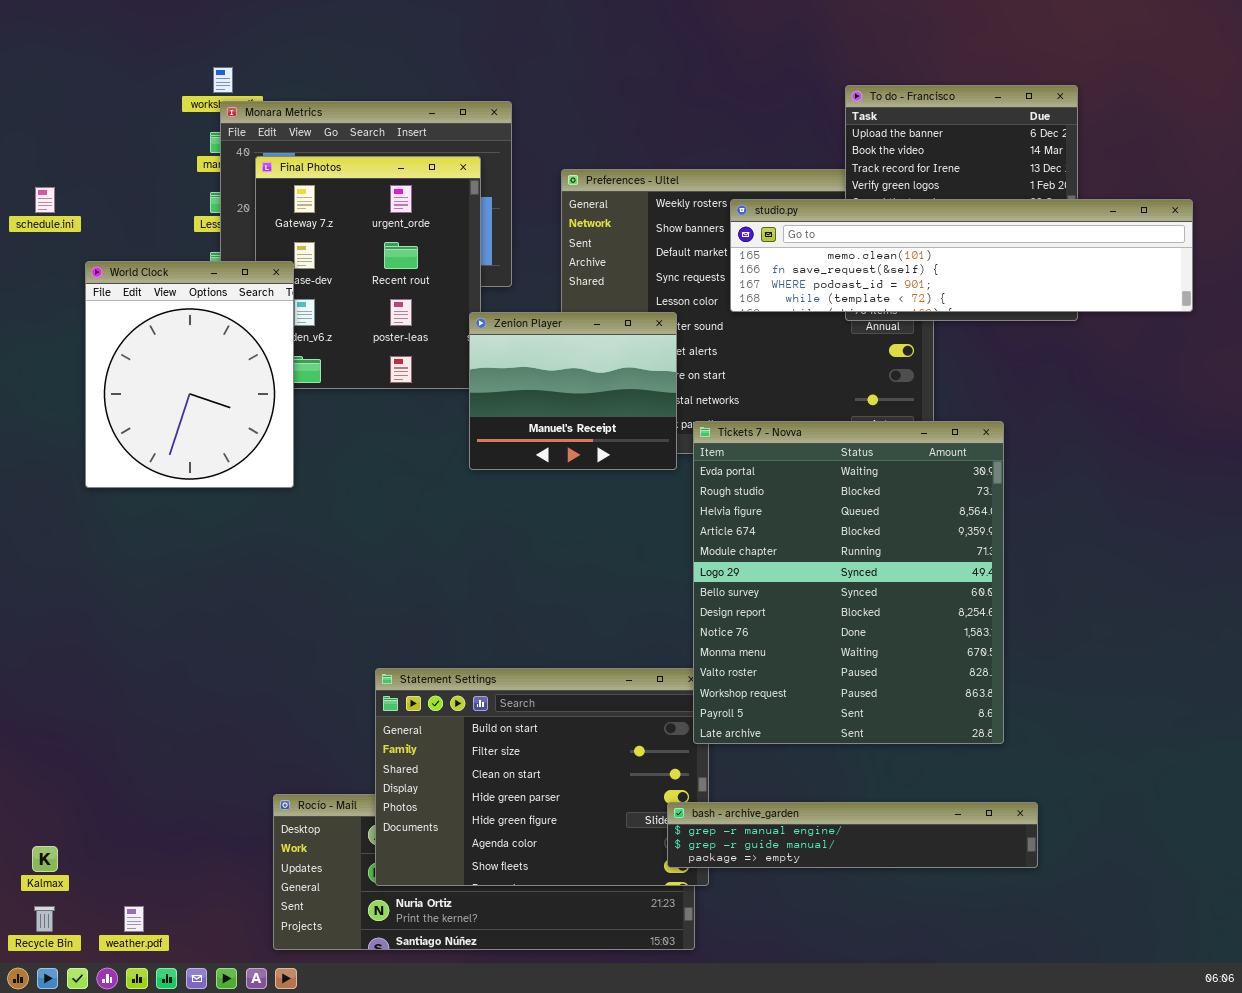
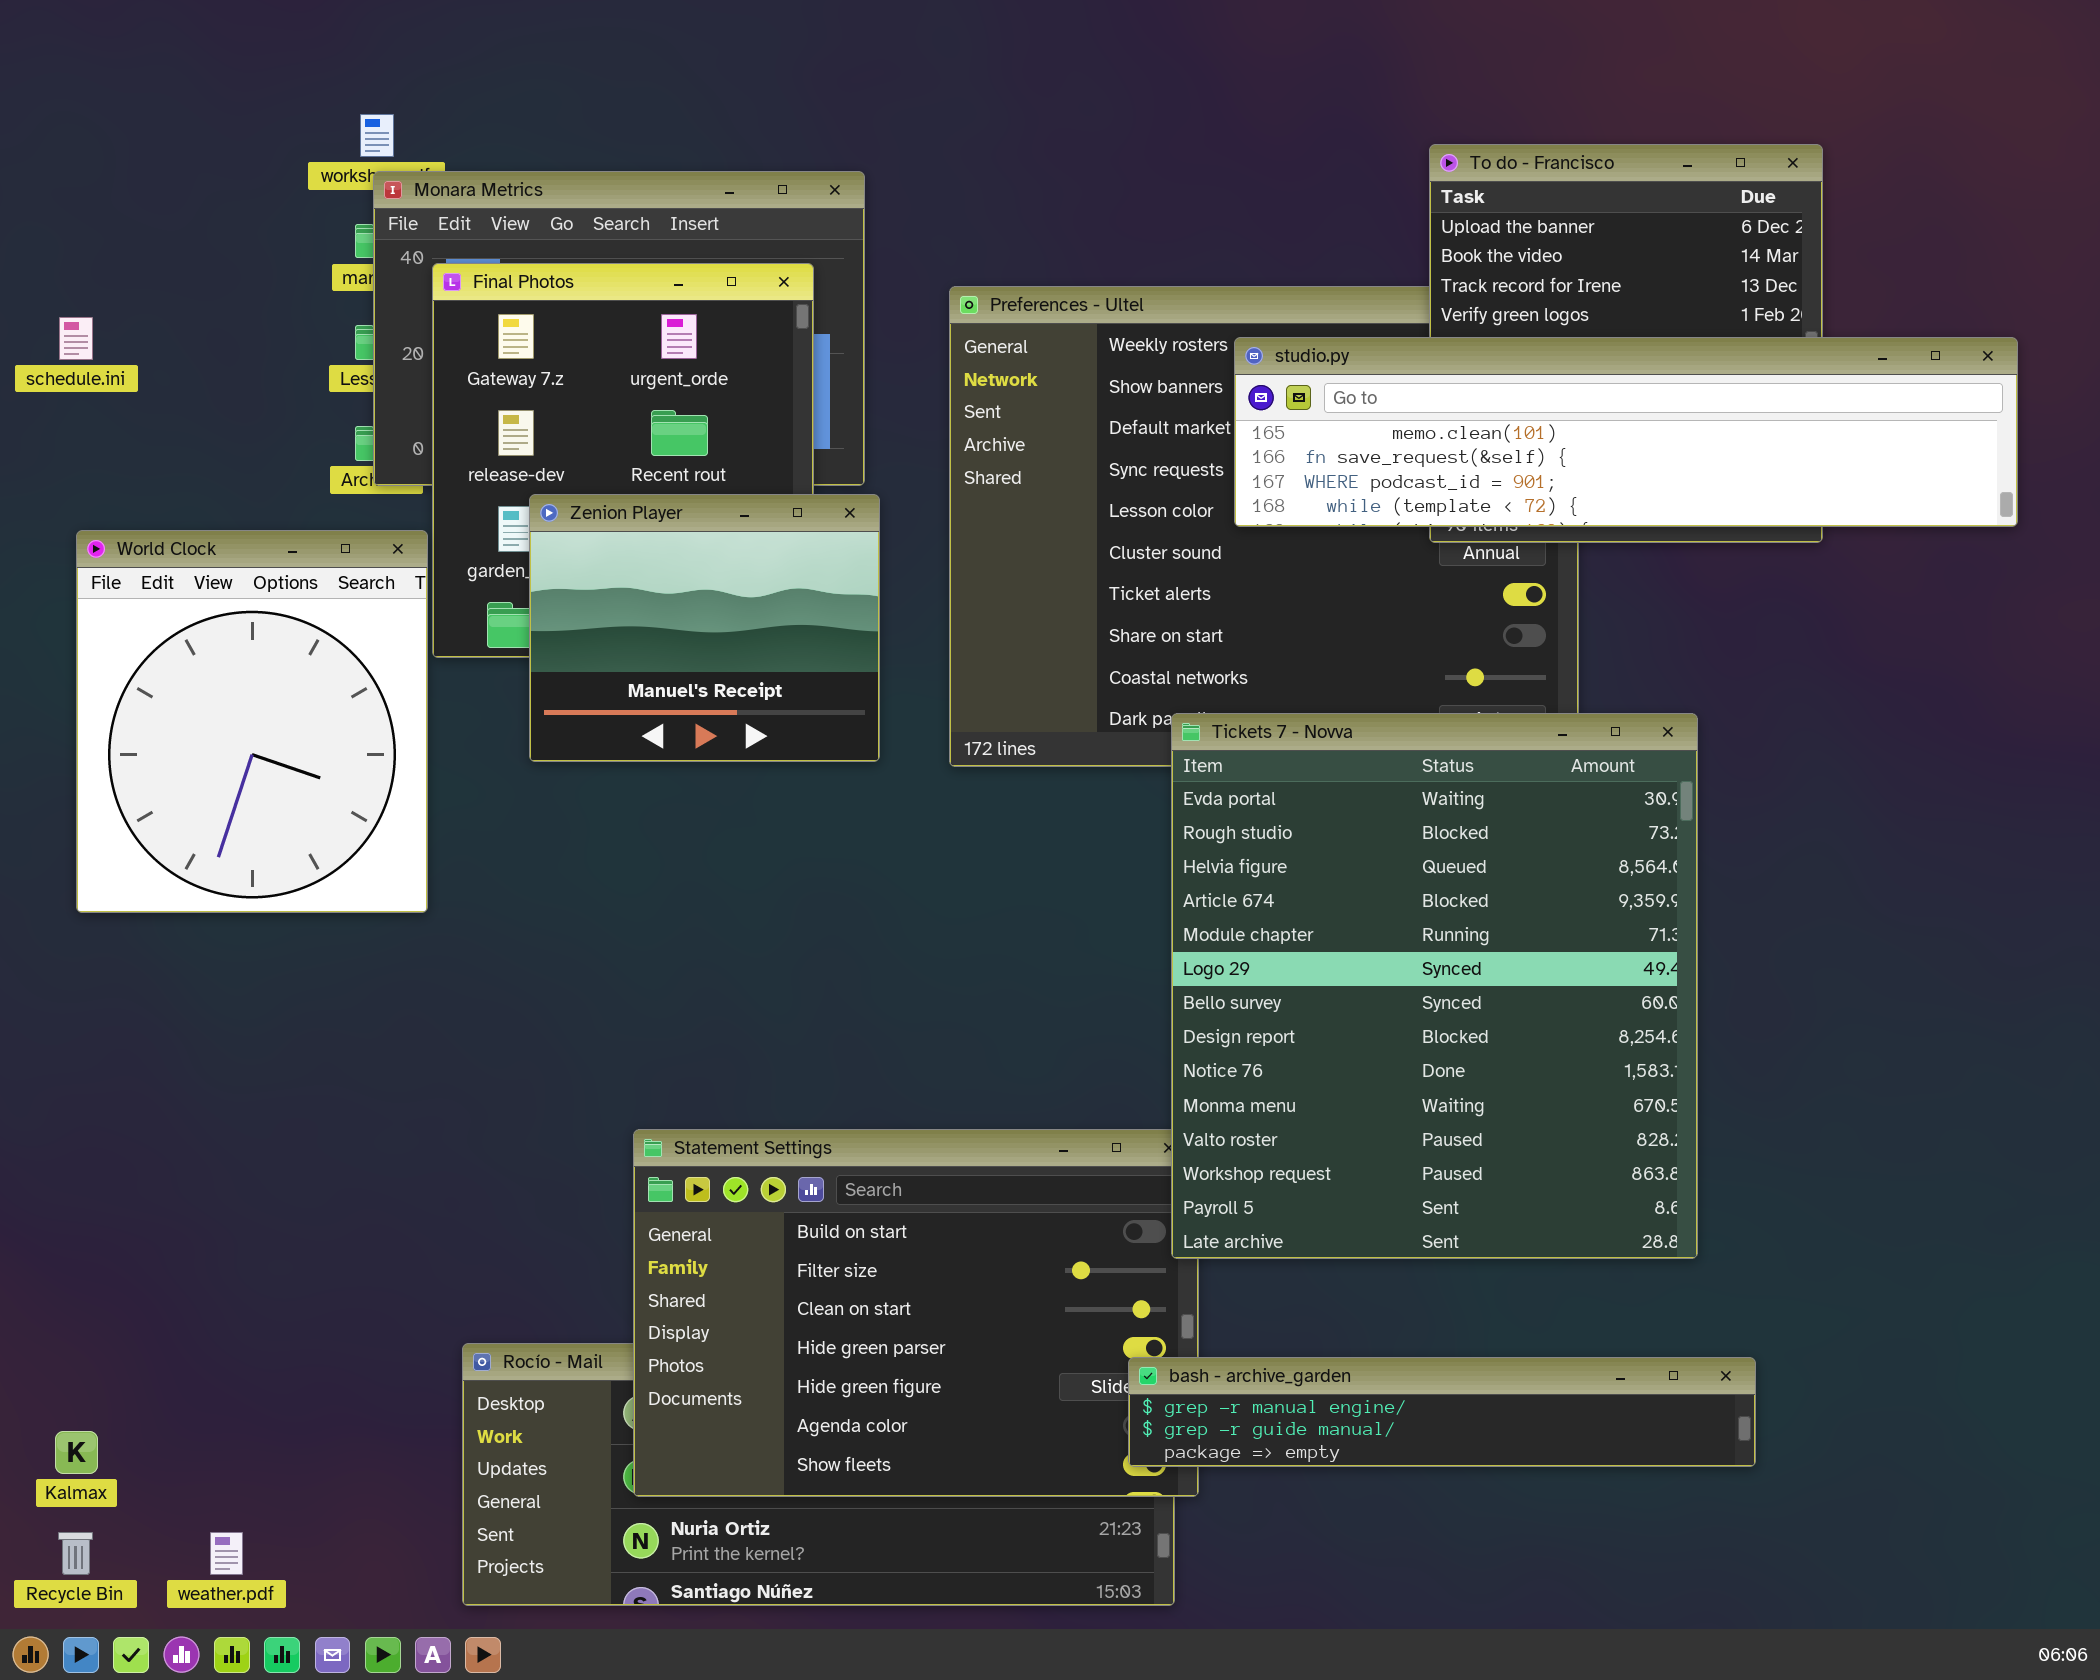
World Clock: [85,261,294,488] -> [76,530,428,913], moved
Zenion Player: [469,312,677,470] -> [529,494,880,762], moved

